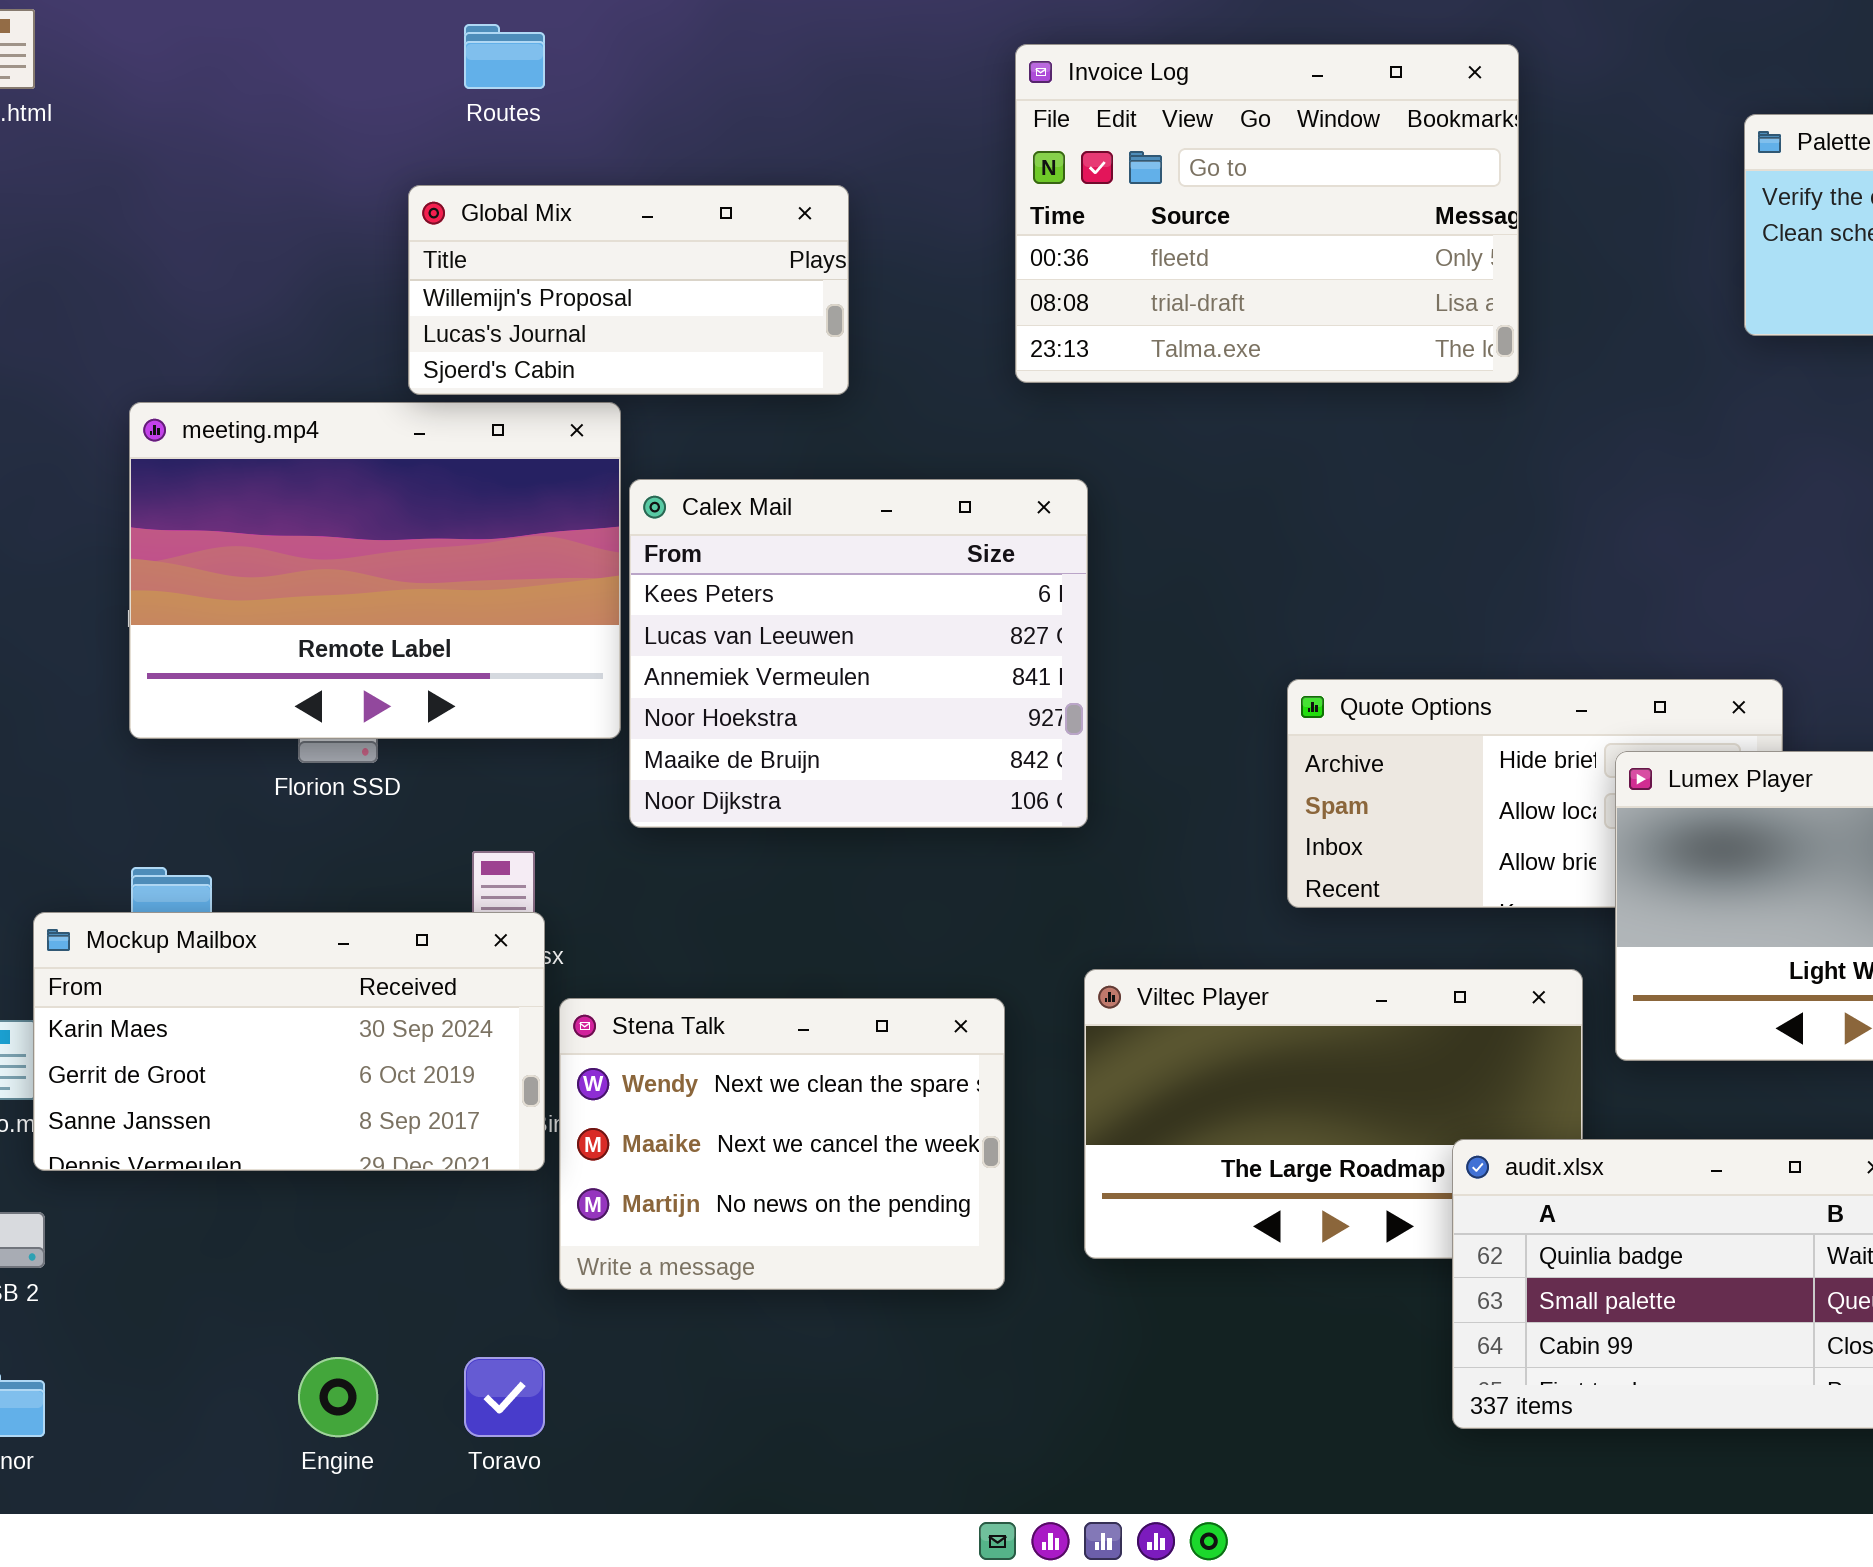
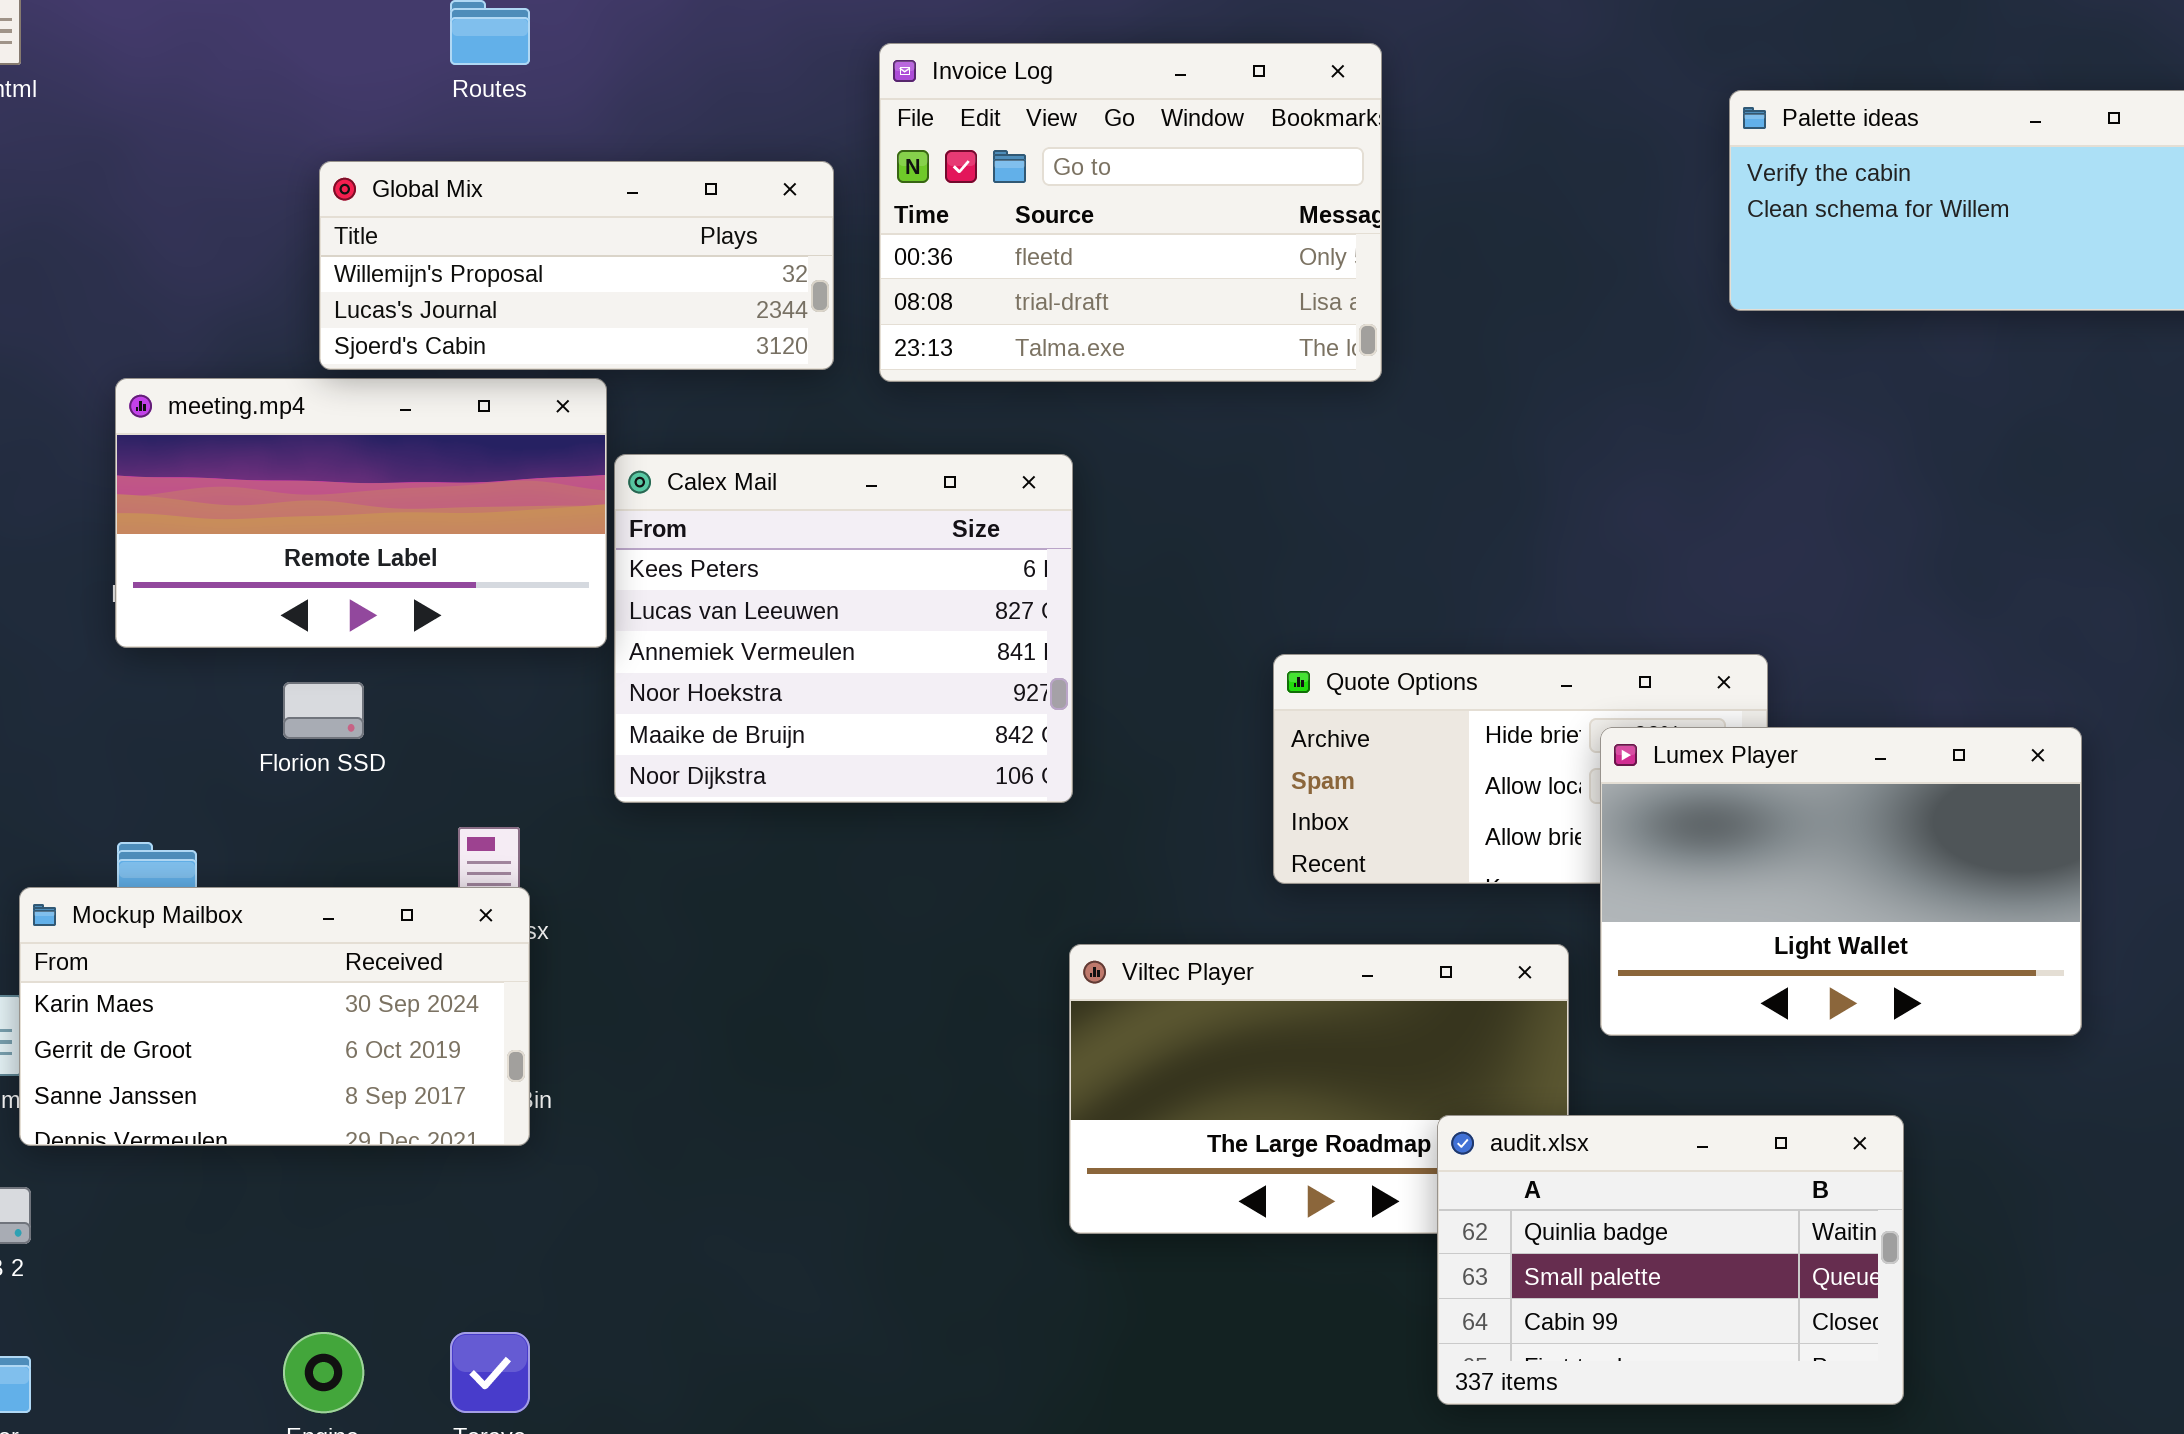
Invoice Log: [1015,44,1519,383] -> [879,43,1382,382], moved
Global Mix: [408,185,849,395] -> [319,161,834,370], resized
meeting.mp4: [129,402,621,739] -> [115,378,607,648], resized
Stena Talk: [559,998,1005,1290] -> none, closed

